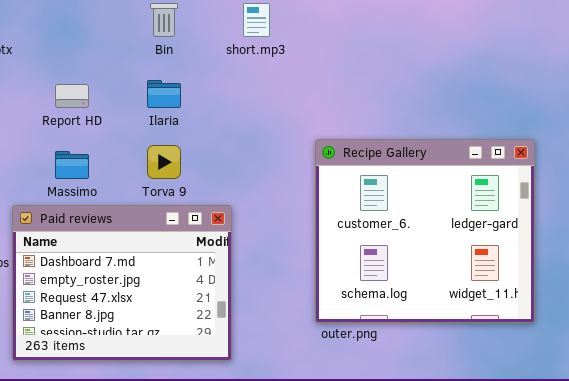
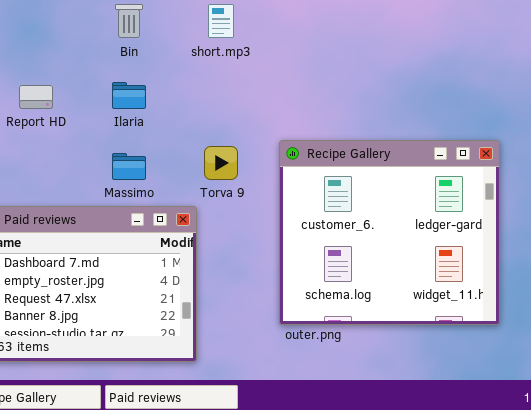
Torva 9: [147,145,181,179] -> [204,146,238,180], moved
Massimo: [55,151,89,179] -> [112,153,146,180], moved

